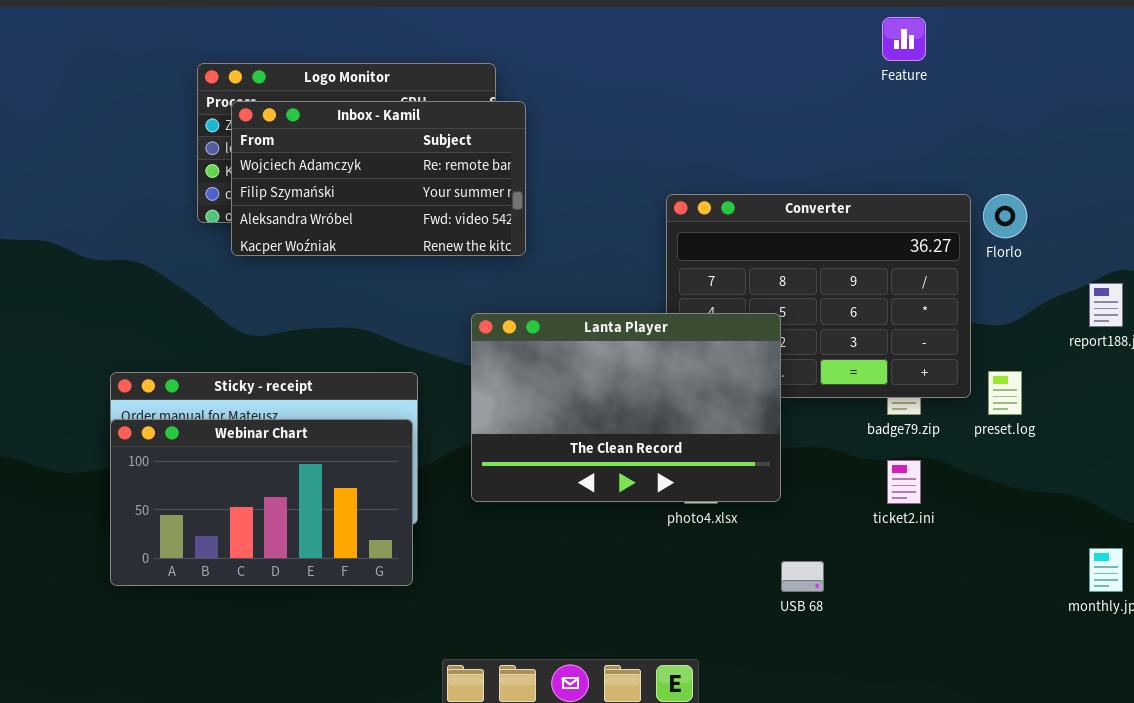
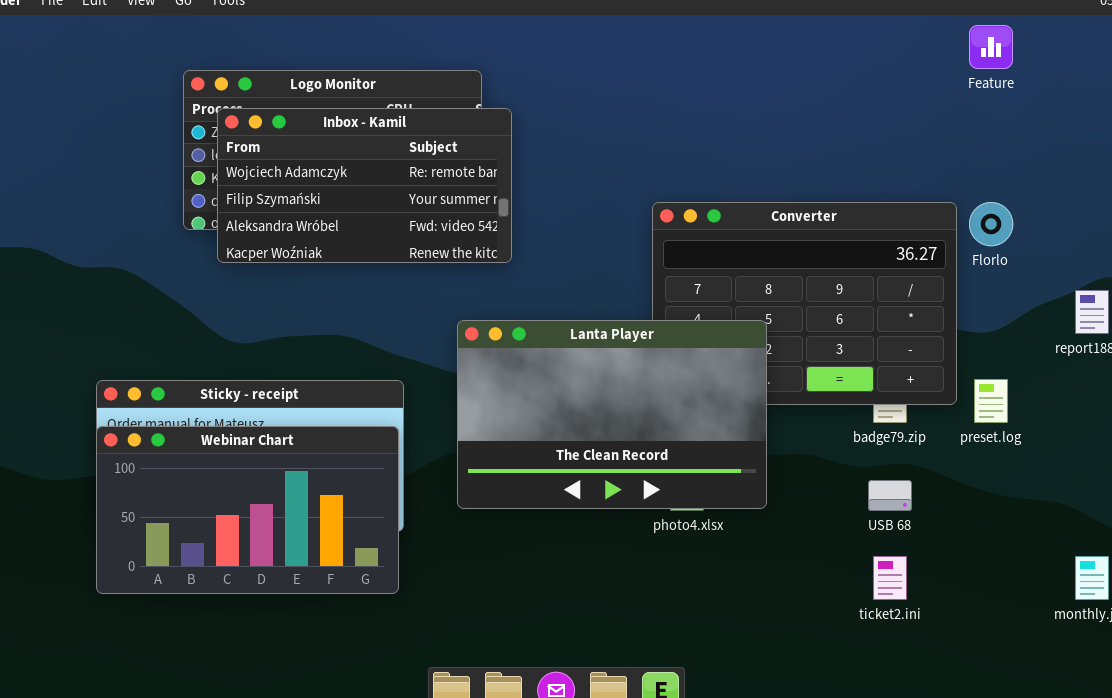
Feature: [882,17,926,61] -> [969,25,1013,69], moved
ticket2.ini: [887,460,921,504] -> [873,556,907,600], moved
USB 68: [781,561,824,592] -> [868,480,912,511], moved

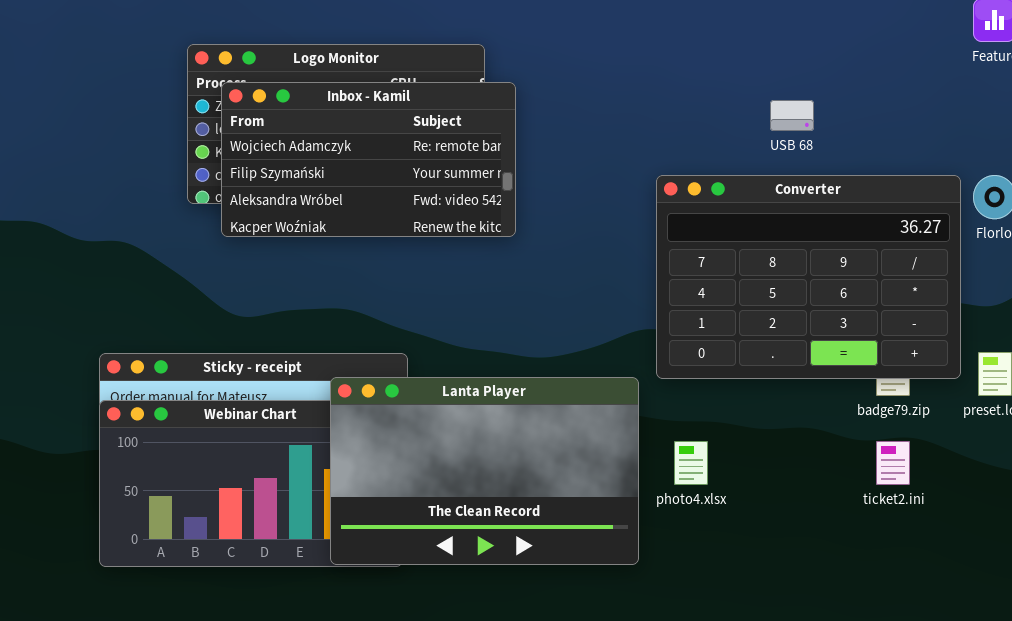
Lanta Player: [457,320,767,509] -> [330,377,639,565], moved
USB 68: [868,480,912,511] -> [770,100,814,131], moved
ticket2.ini: [873,556,907,600] -> [876,441,910,485], moved

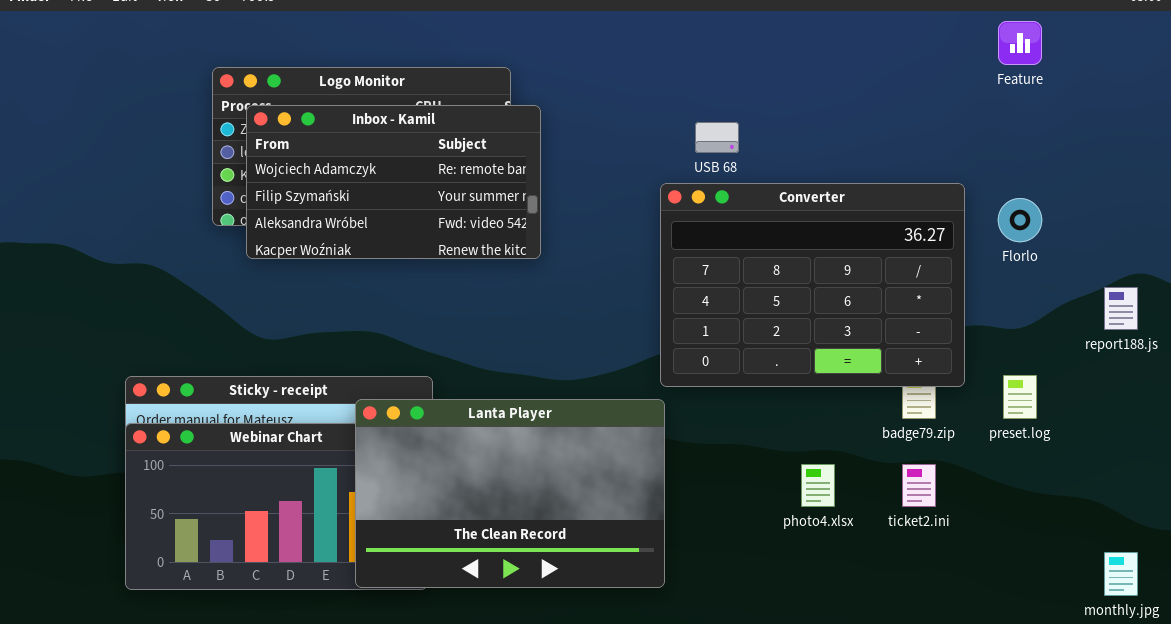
USB 68: [770,100,814,131] -> [695,122,739,153], moved
Converter: [656,175,961,379] -> [660,183,965,387], moved
photo4.xlsx: [674,441,708,485] -> [801,464,835,507], moved

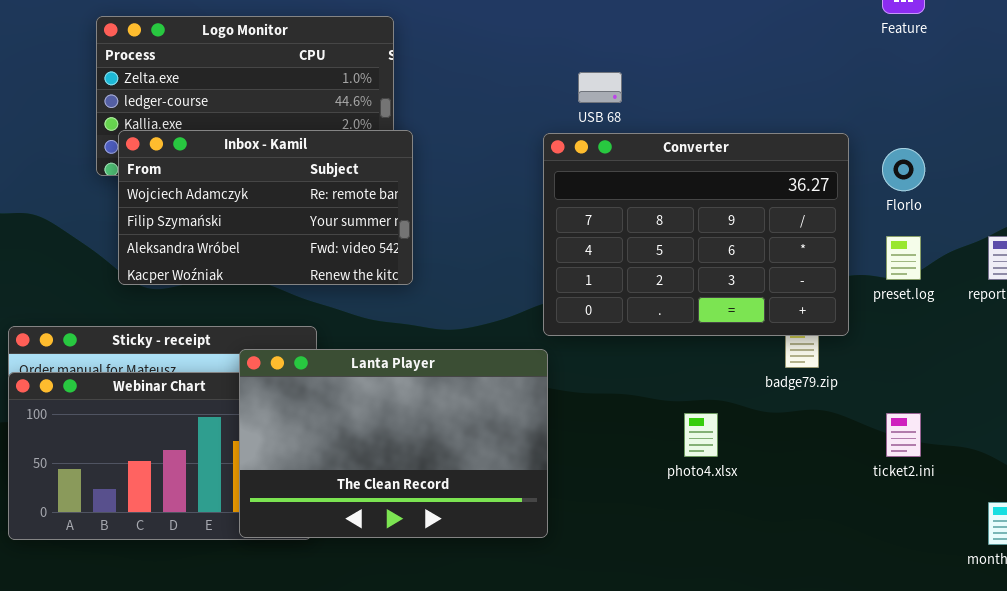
Inbox - Kamil: [246,105,541,259] -> [118,130,413,285], moved
preset.log: [1003,375,1037,419] -> [886,236,921,280], moved
ticket2.ini: [902,464,936,507] -> [886,413,921,457], moved

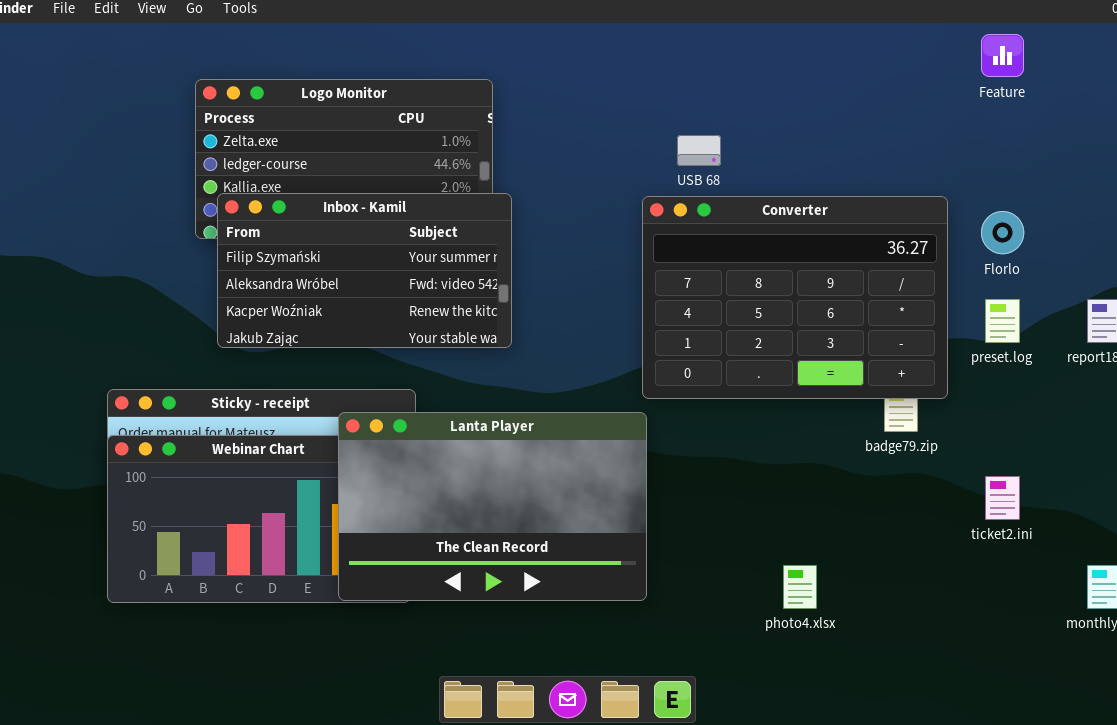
Inbox - Kamil: [118,130,413,285] -> [217,193,512,348], scrolled down 1 row
photo4.xlsx: [684,413,718,457] -> [783,565,817,609], moved

